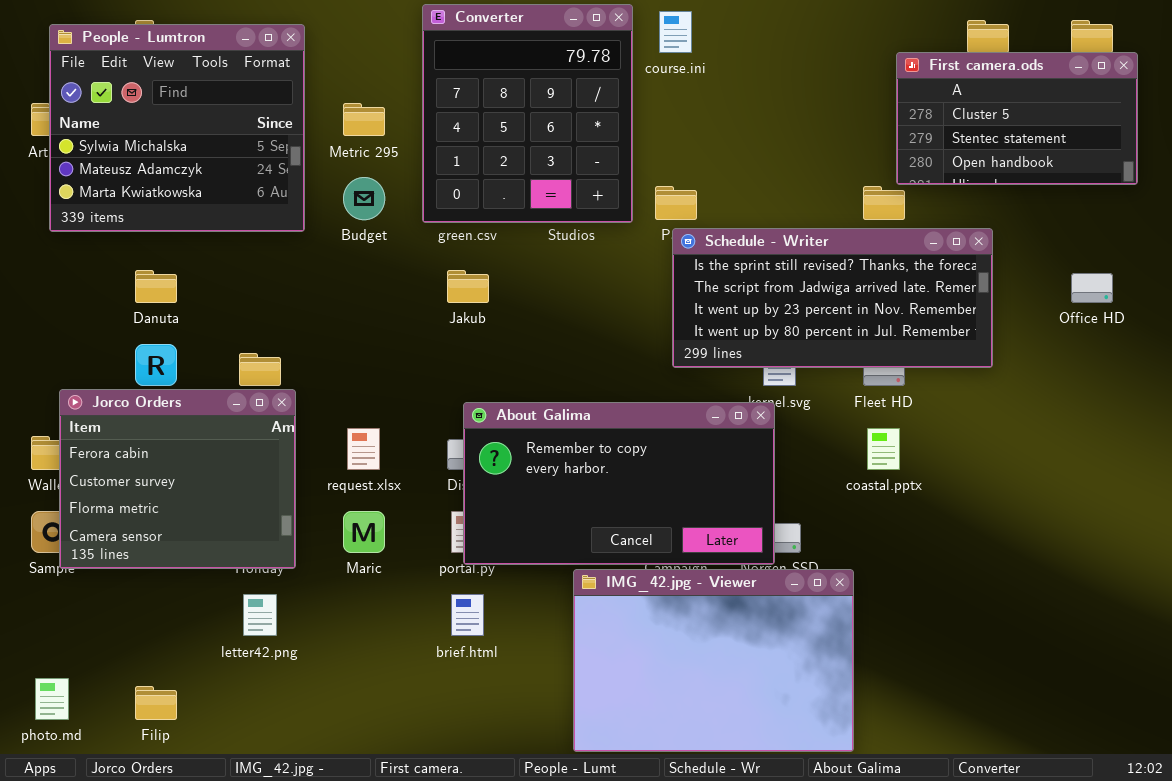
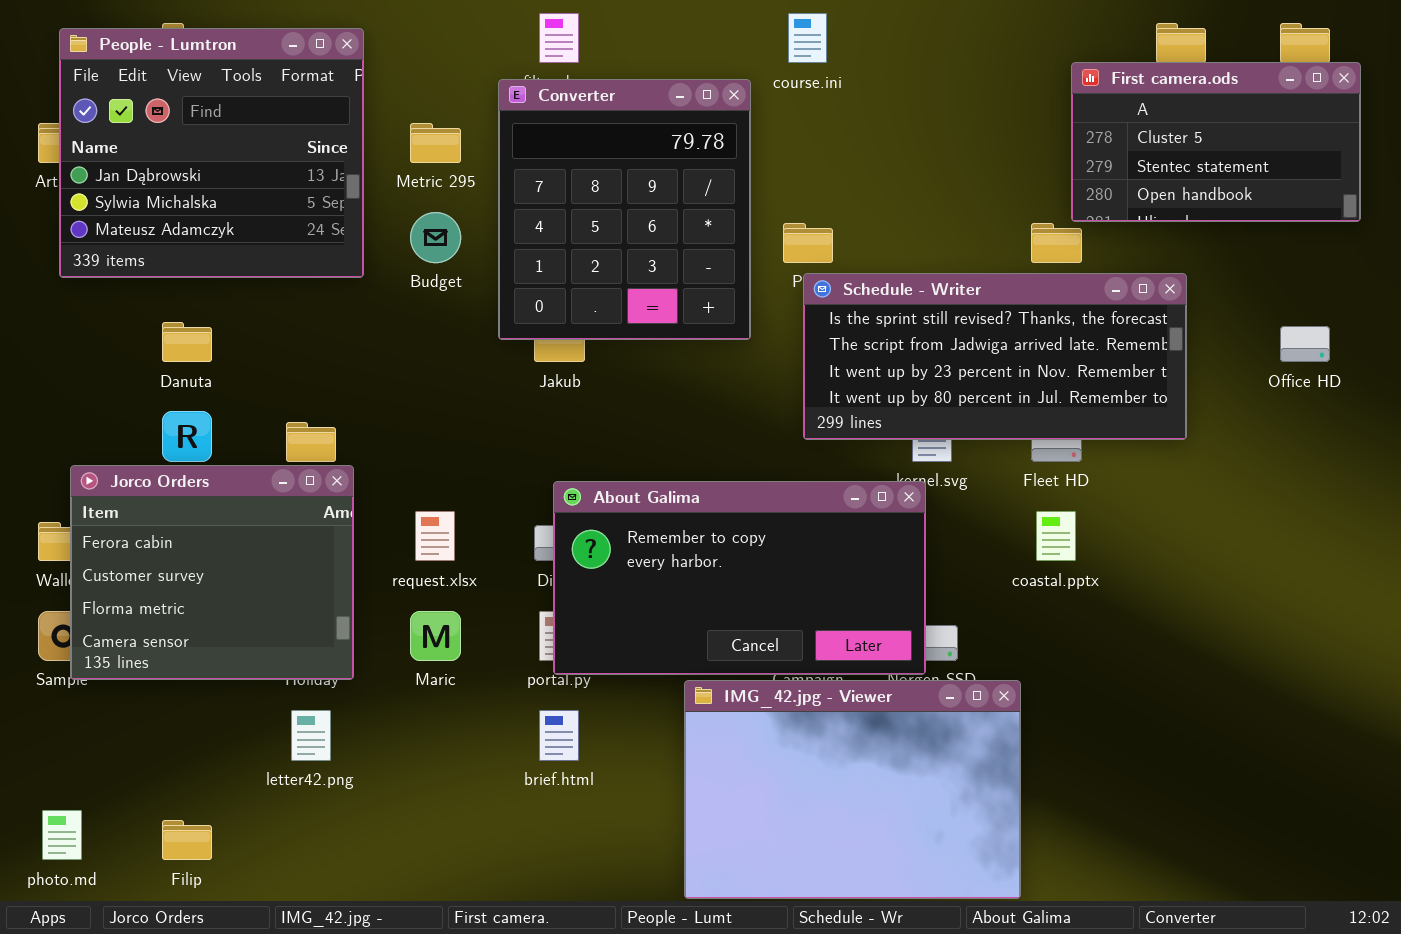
Converter: [422,4,633,223] -> [498,79,751,340], moved
People - Lumtron: [49,24,305,232] -> [59,28,364,278], scrolled up 1 row

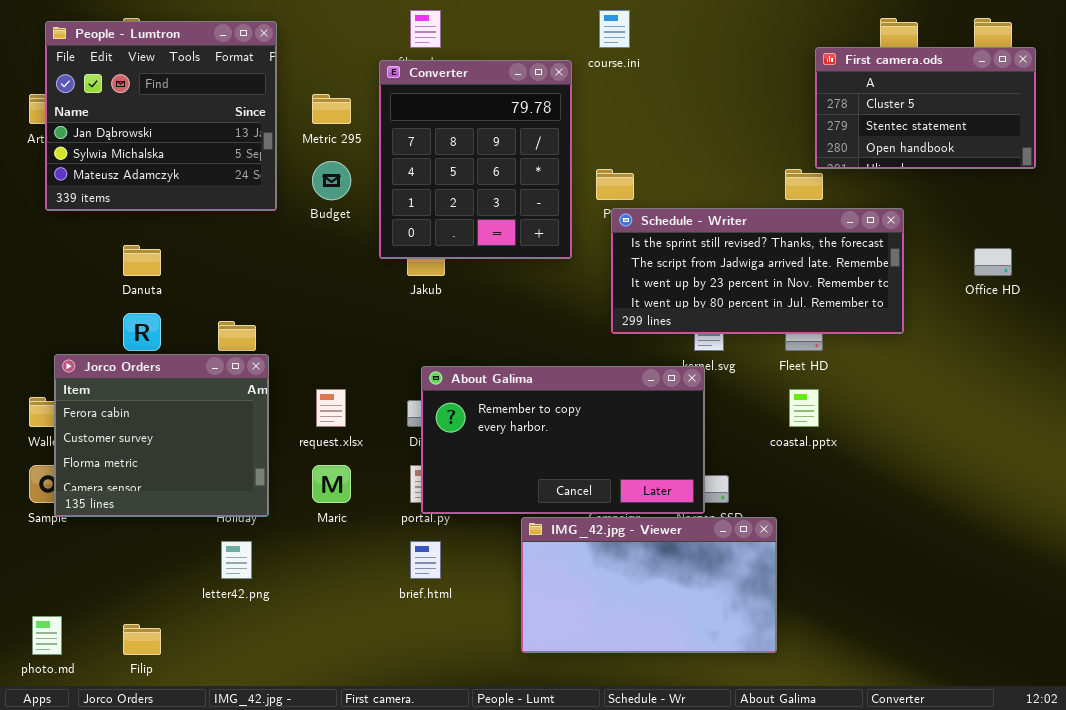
IMG_42.jpg - Viewer: [684,680,1021,899] -> [521,517,777,653], resized

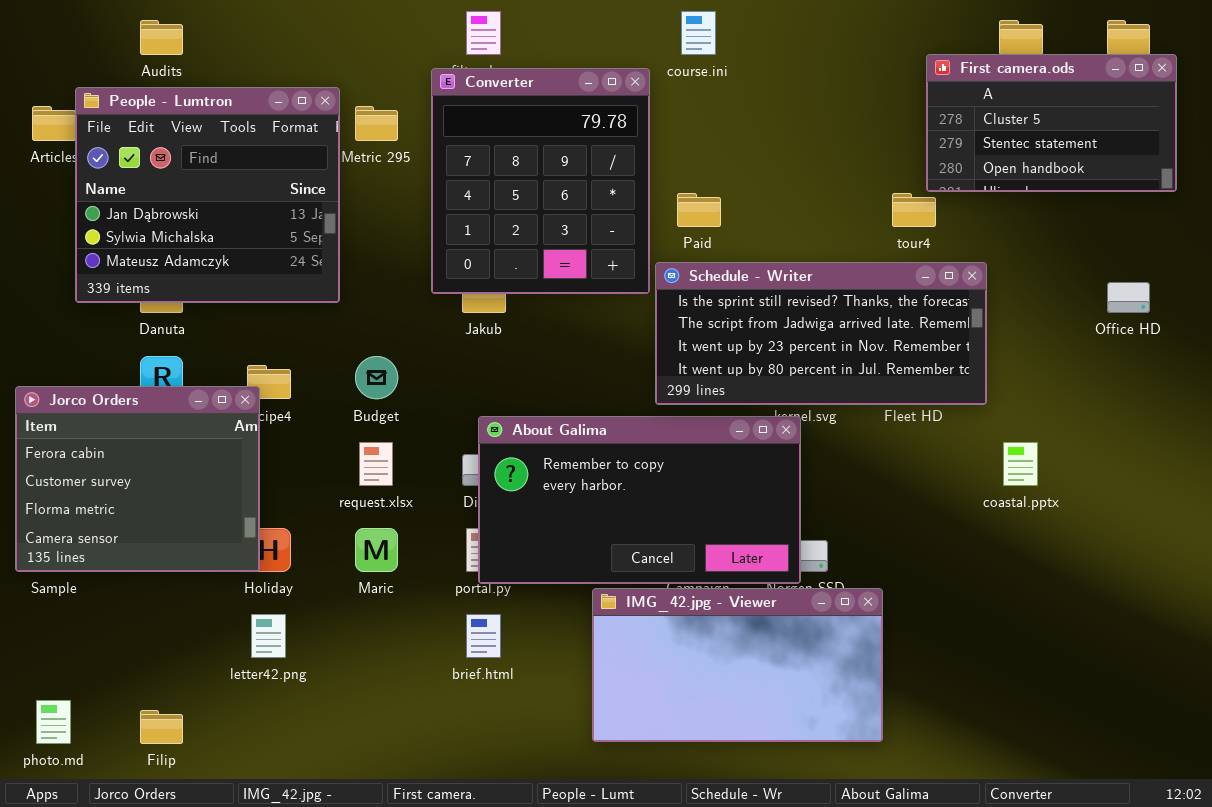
People - Lumtron: [45,21,277,211] -> [75,87,340,303], moved
Budget: [312,161,351,200] -> [355,356,398,399], moved
Schedule - Writer: [611,208,904,334] -> [655,262,987,405], moved
Jorco Orders: [54,354,269,517] -> [15,386,260,572], moved
coastal.pptx: [789,389,819,427] -> [1003,442,1038,486], moved

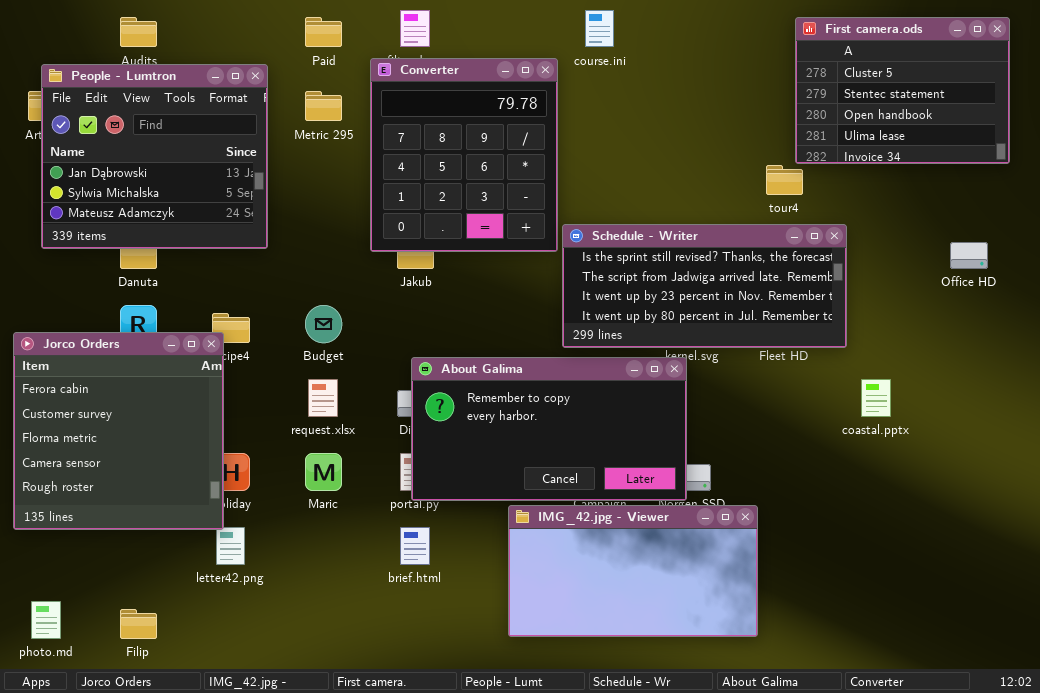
First camera.ods: [926,54,1177,192] -> [795,17,1010,164], resized
People - Lumtron: [75,87,340,303] -> [41,64,268,249], moved
Paid: [677,193,721,227] -> [305,17,342,47], moved
Jorco Orders: [15,386,260,572] -> [13,332,224,530], resized

